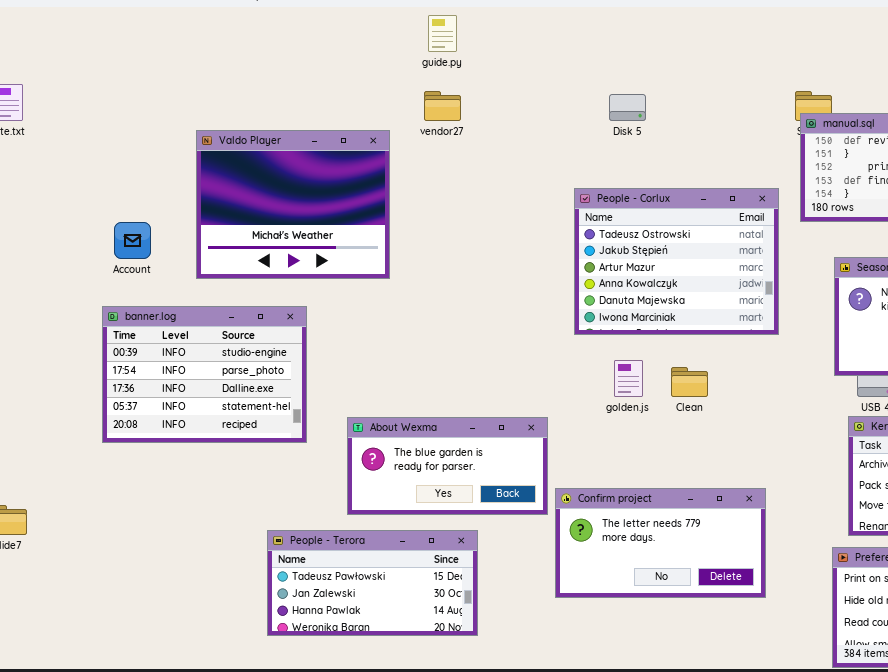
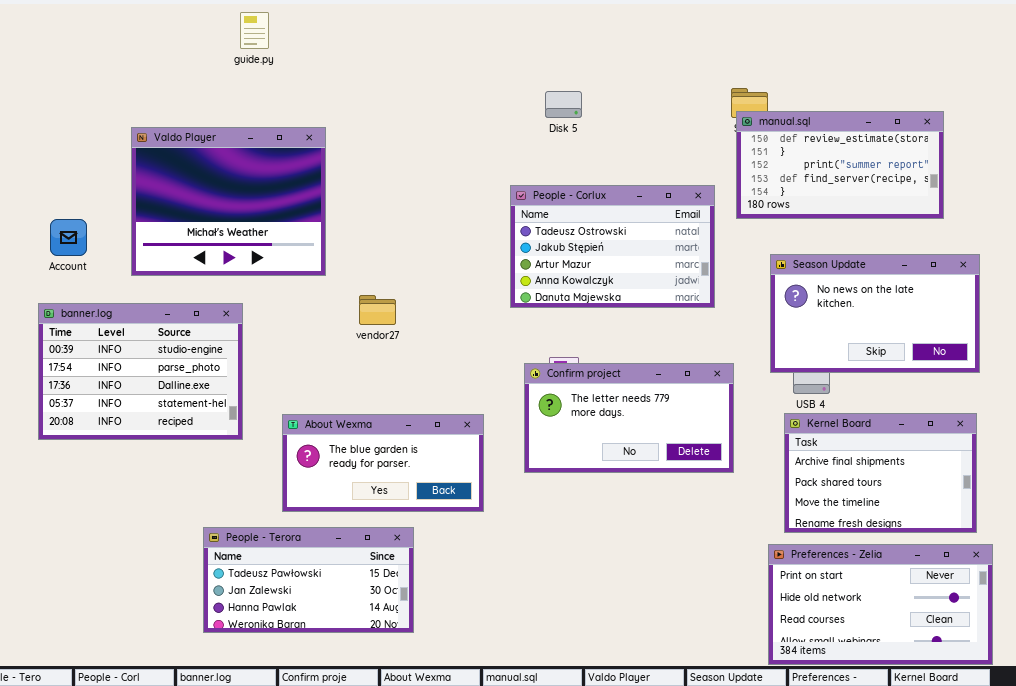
guide.py: [428,15,457,52] -> [240,12,269,49], moved
vendor27: [424,91,461,121] -> [359,295,396,325], moved
People - Corlux: [574,188,779,335] -> [510,185,715,308], resized
Confirm project: [555,488,766,598] -> [524,363,734,473], moved

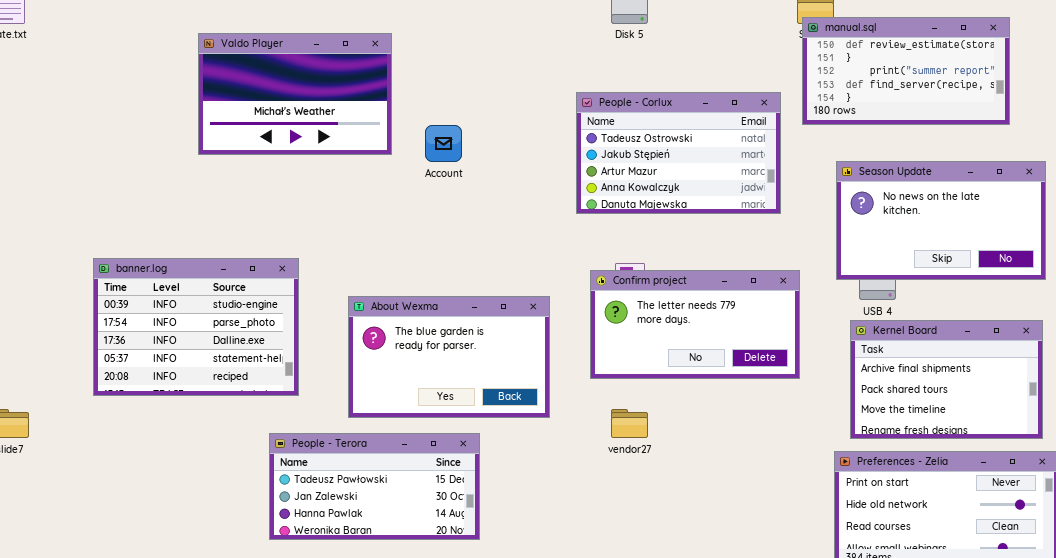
Valdo Player: [131,127,326,276] -> [198,33,392,155], resized
Account: [50,219,87,256] -> [425,125,462,162], moved
vendor27: [359,295,396,325] -> [611,409,648,438], moved
banner.log: [38,303,243,440] -> [93,258,299,396], moved
About Wexma: [282,414,484,512] -> [348,296,550,418], resized

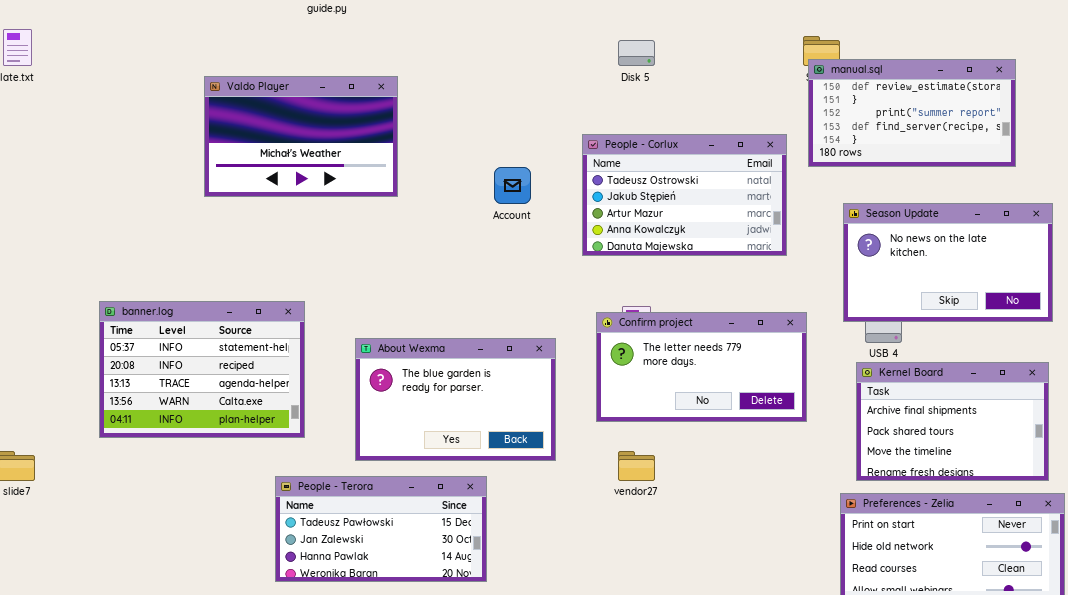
Account: [425,125,462,162] -> [494,167,531,204], moved
banner.log: [93,258,299,396] -> [99,301,305,438], scrolled down 3 rows

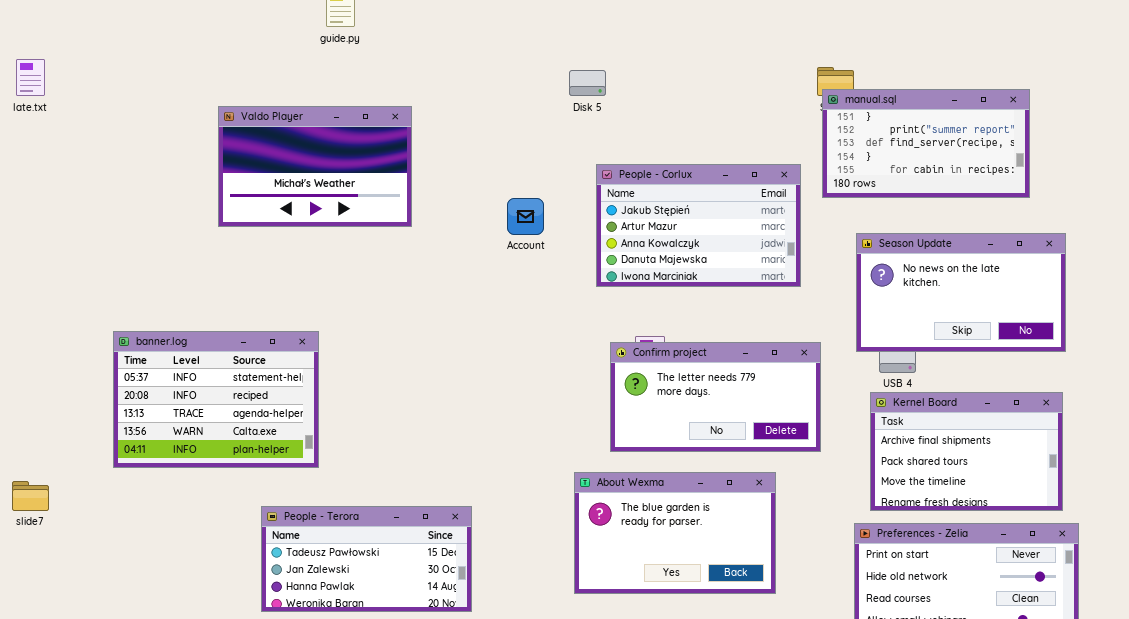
Disk 5: [618,40,655,66] -> [569,70,606,96], moved
manual.sql: [808,59,1016,167] -> [822,89,1030,198], scrolled down 1 row
People - Corlux: [582,134,787,256] -> [596,164,801,287], scrolled down 1 row
About Wexma: [355,338,556,461] -> [574,472,776,594], moved
People - Terora: [275,476,487,582] -> [261,506,472,612], moved

